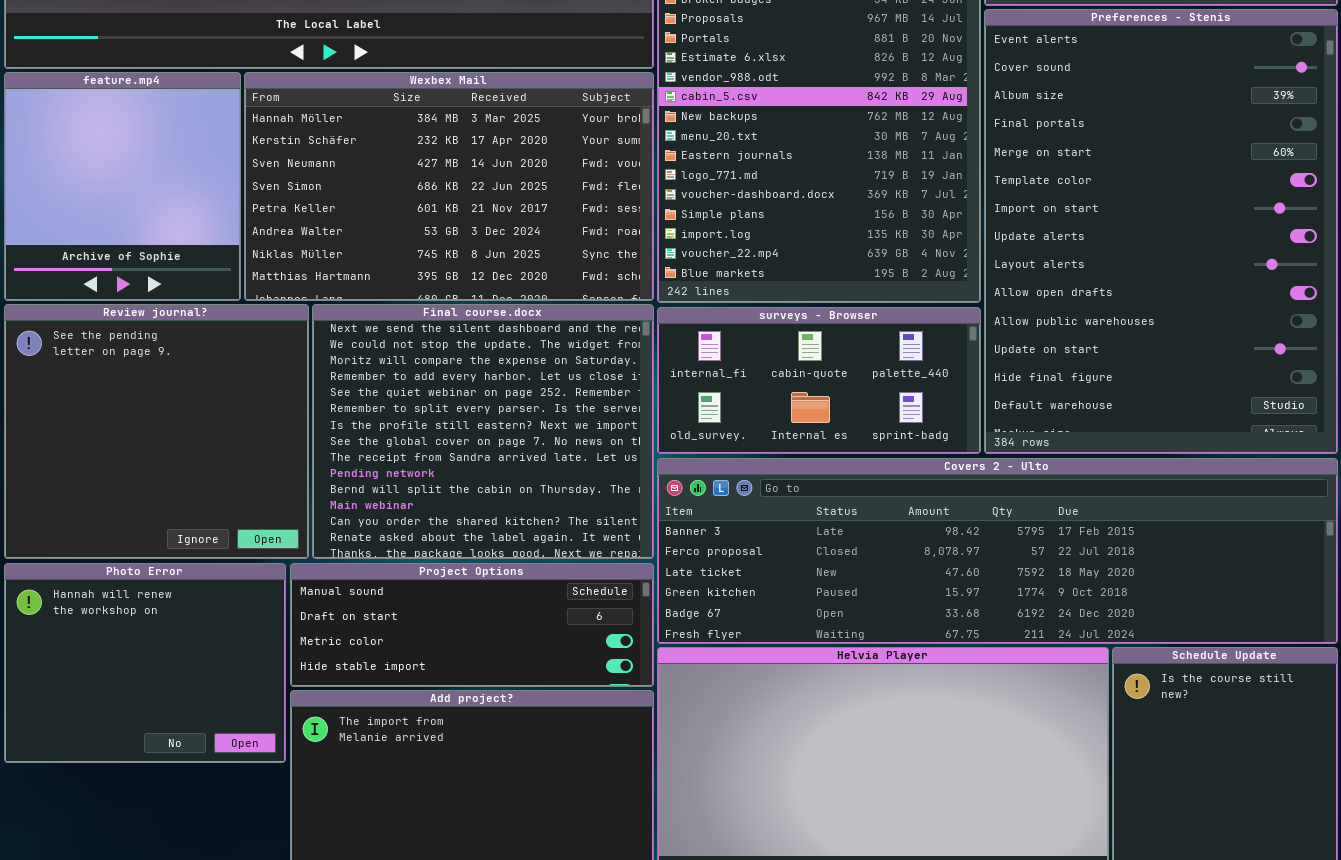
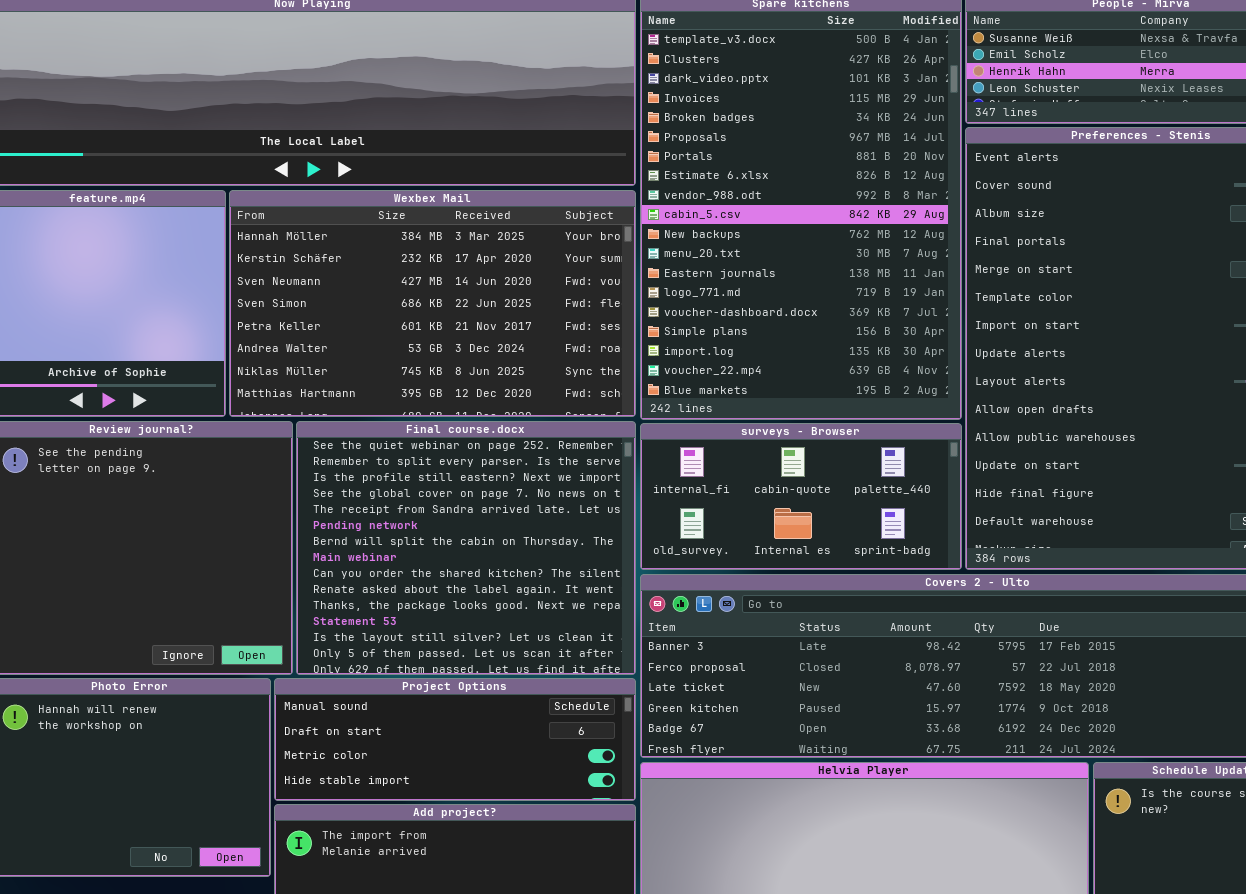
Final course.docx: [312,304,654,559] -> [296,421,636,675], scrolled down 4 rows

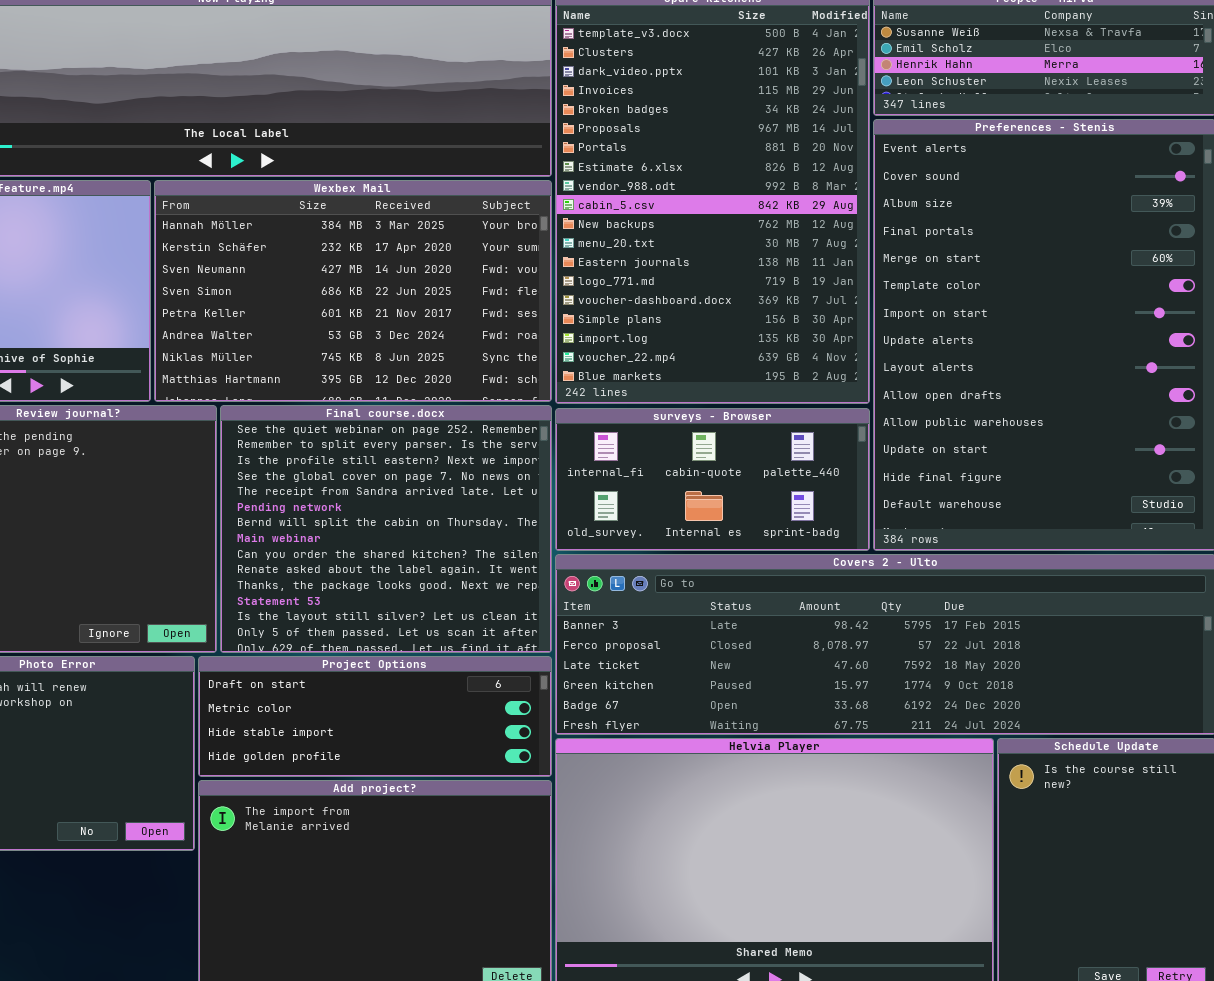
Project Options: [274,678,636,801] -> [198,656,552,777], scrolled down 1 row

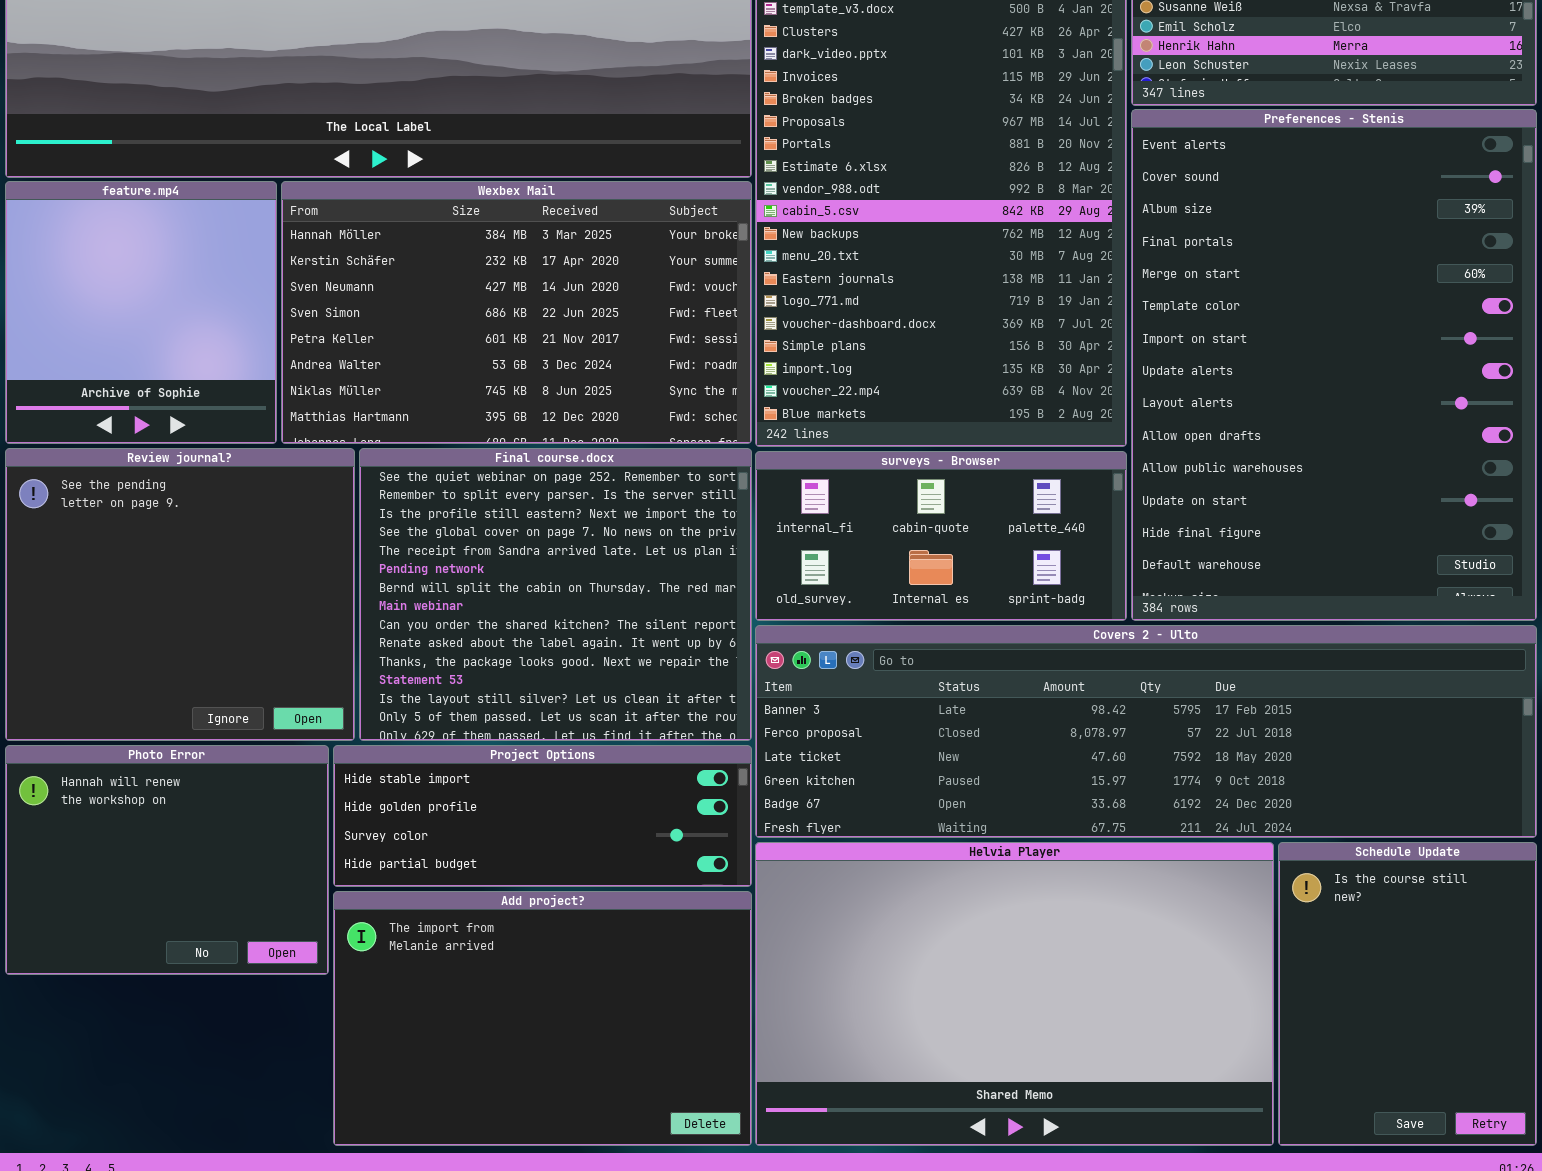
Project Options: [198,656,552,777] -> [333,745,752,887], scrolled down 2 rows

